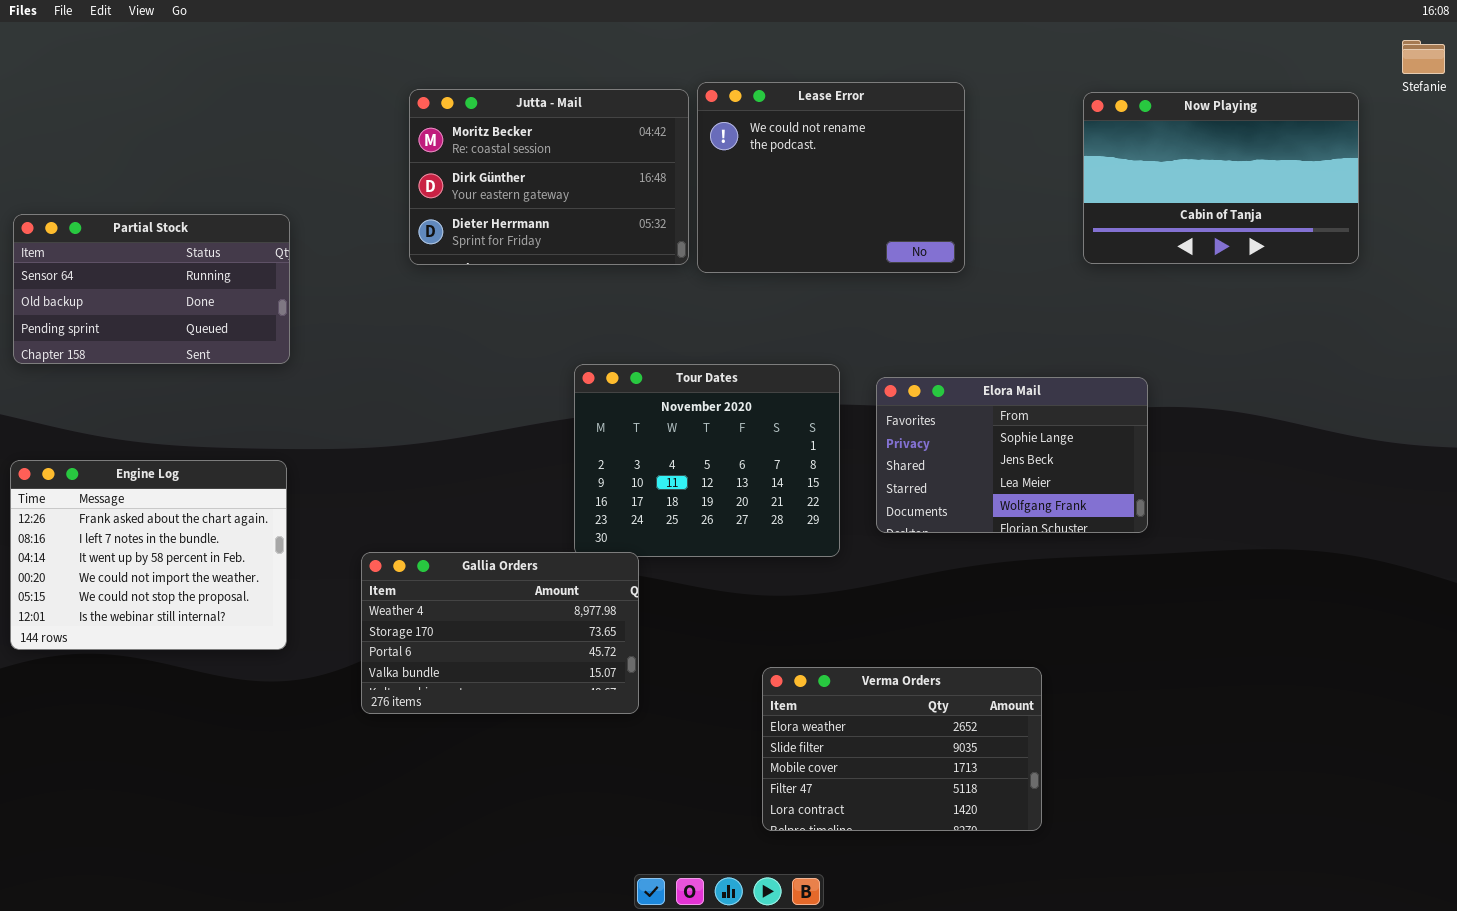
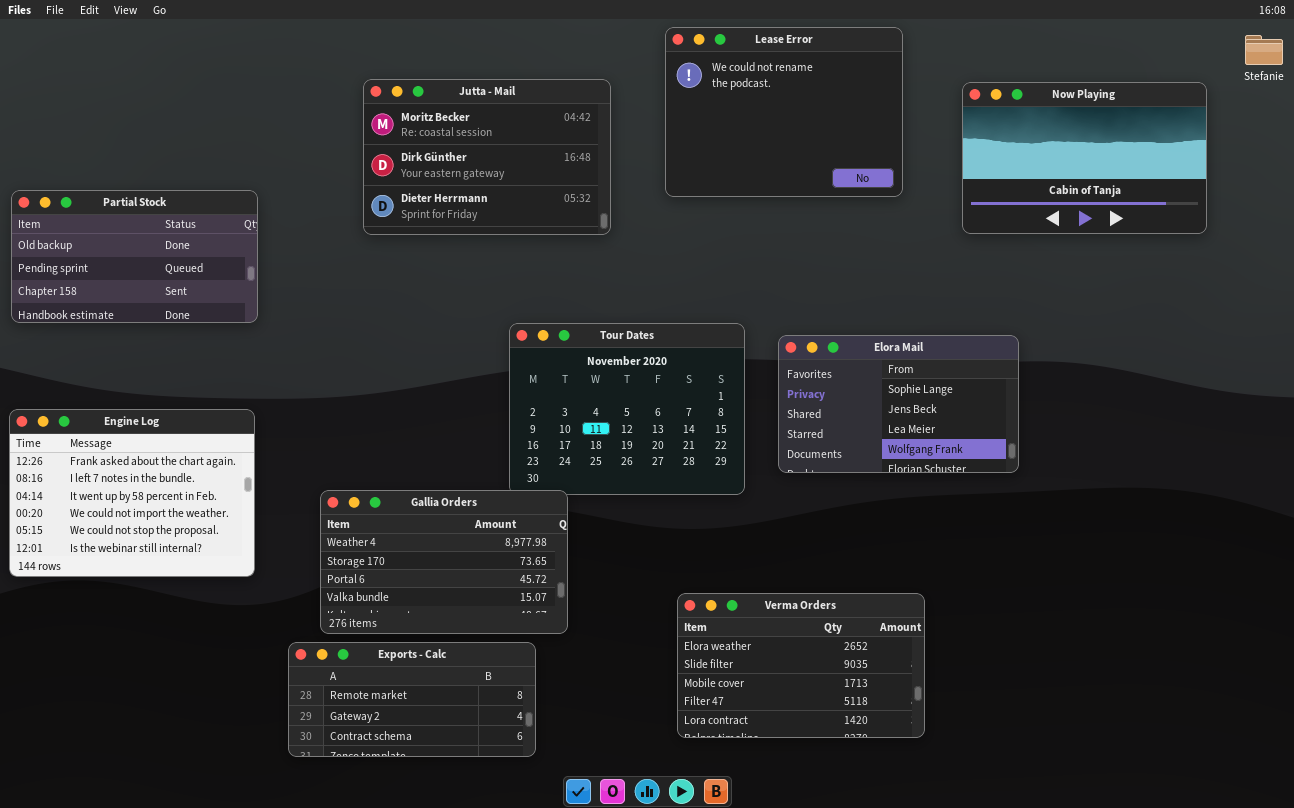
Lease Error: [697,82,965,273] -> [665,27,903,197], moved
Partial Stock: [13,214,290,364] -> [11,190,258,323], scrolled down 1 row
Exports - Calc: none -> [288,642,536,757], opened

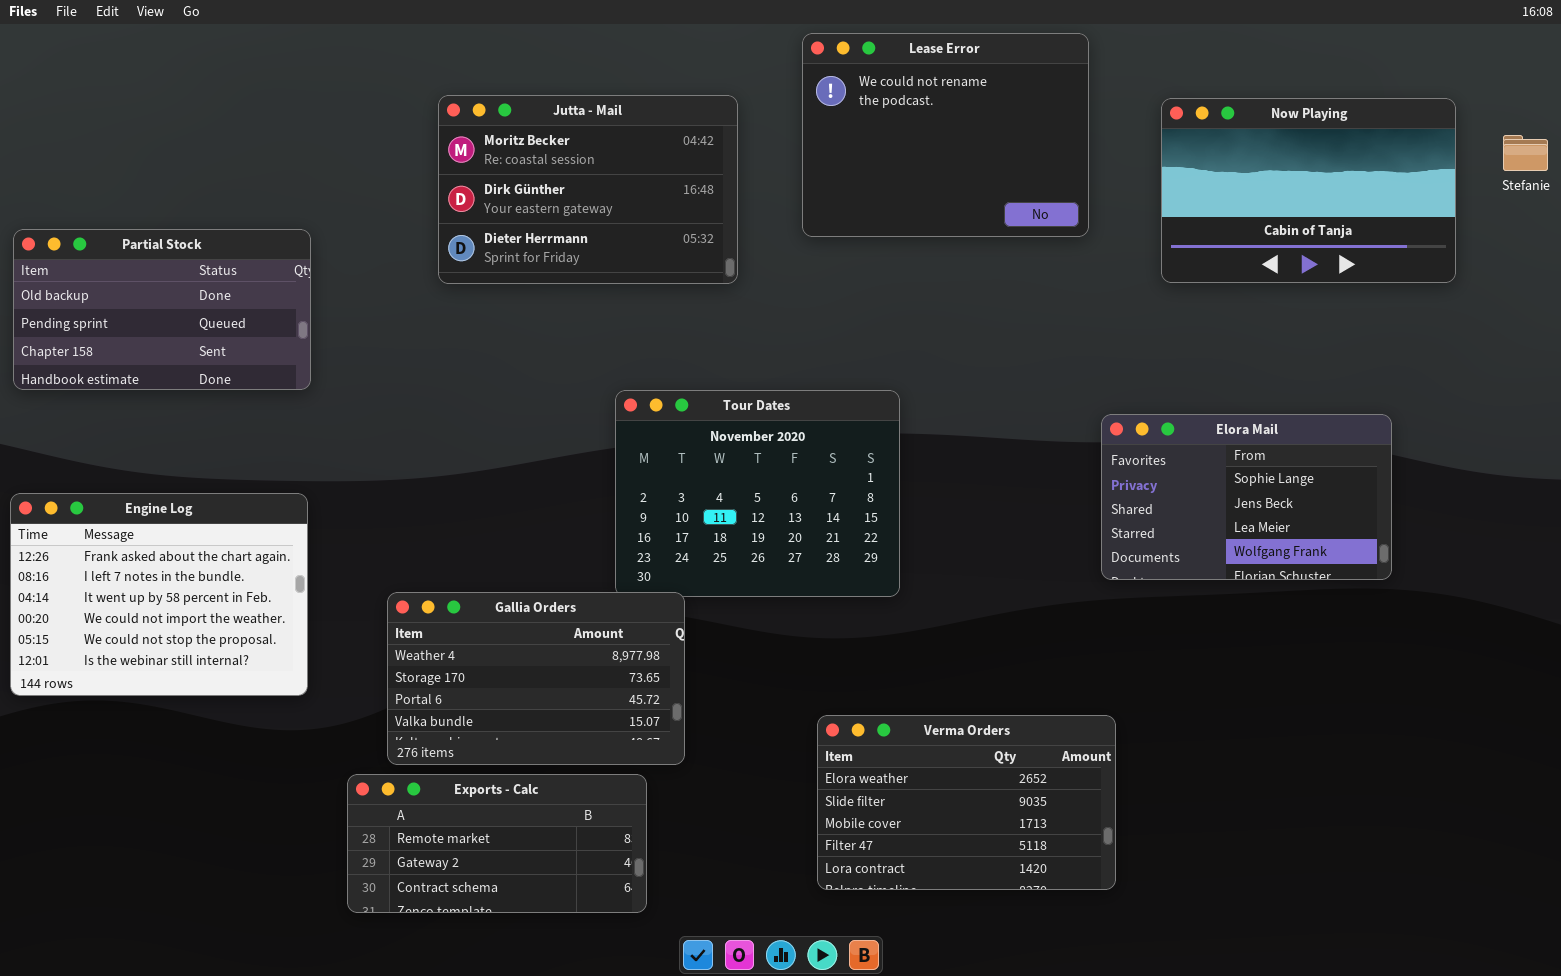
Stefanie: [1245,35,1283,65] -> [1503,135,1548,171], moved
Elora Mail: [778,335,1019,473] -> [1101,414,1392,580], moved

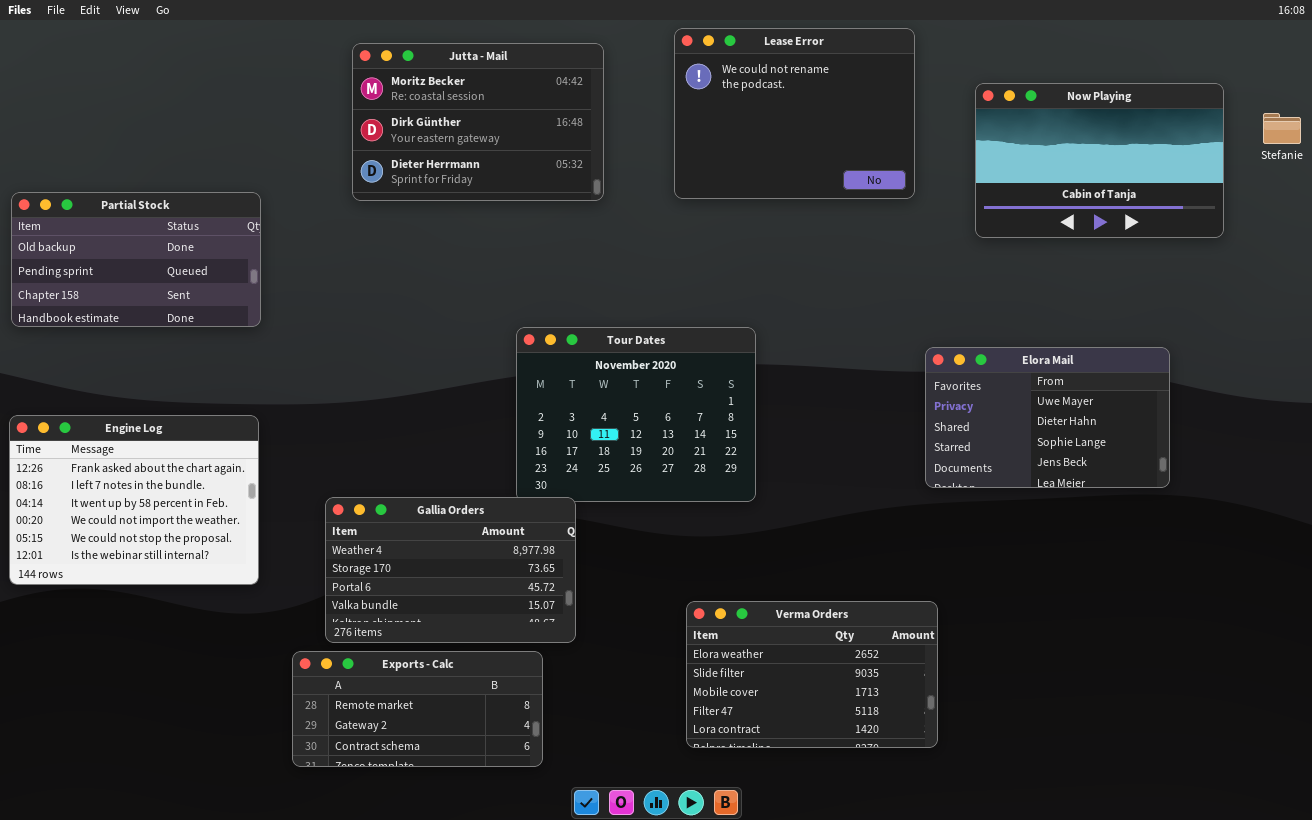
Jutta - Mail: [438,95,738,284] -> [352,43,604,201], moved
Elora Mail: [1101,414,1392,580] -> [925,347,1170,488], scrolled up 2 rows

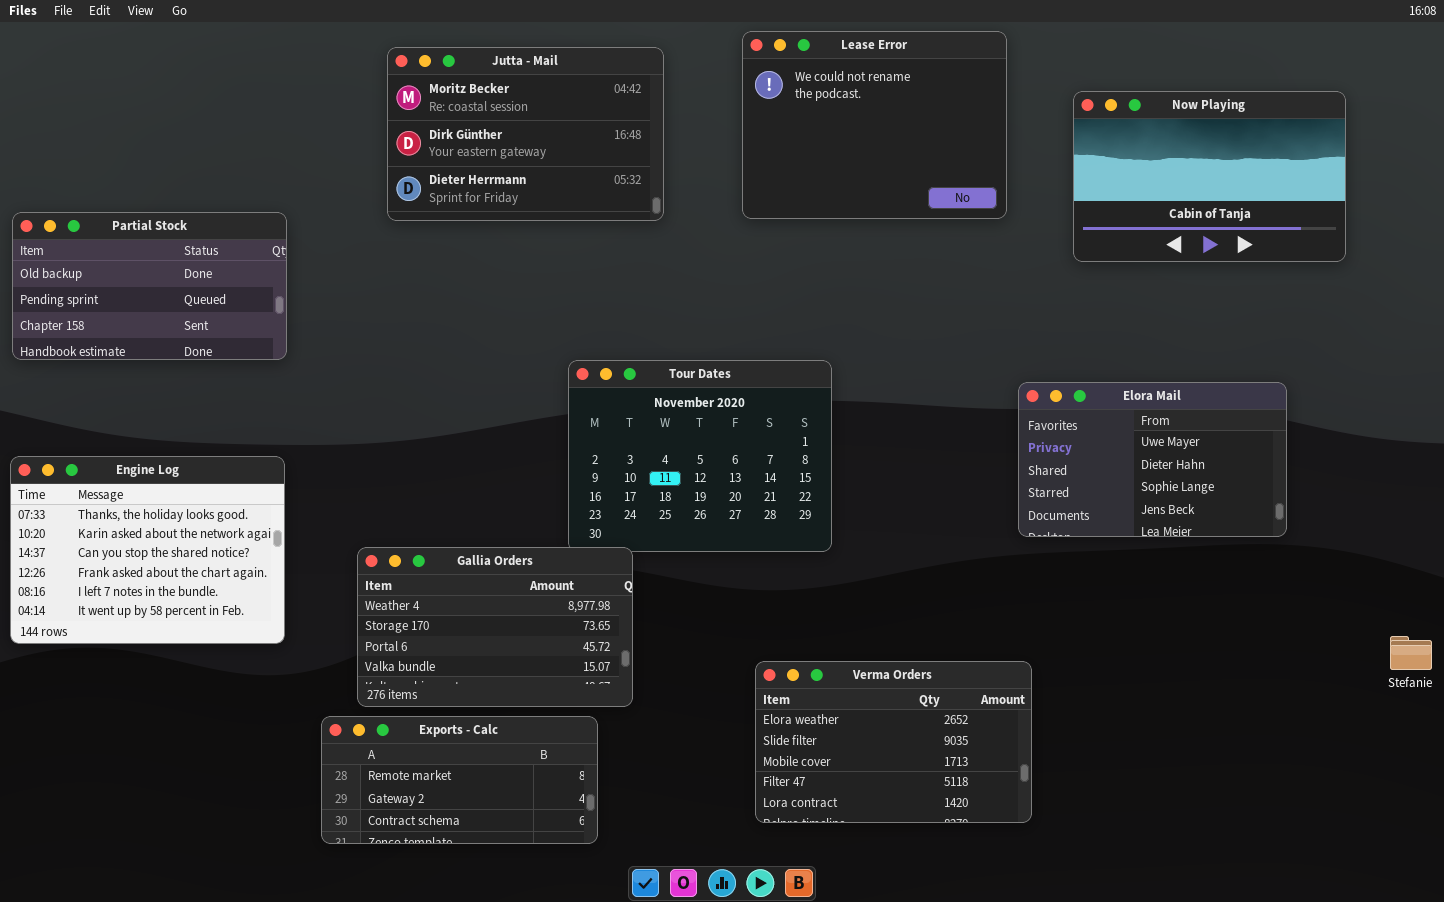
Stefanie: [1263,113,1301,144] -> [1390,636,1432,670], moved
Engine Log: [9,415,259,585] -> [10,456,285,644], scrolled up 3 rows

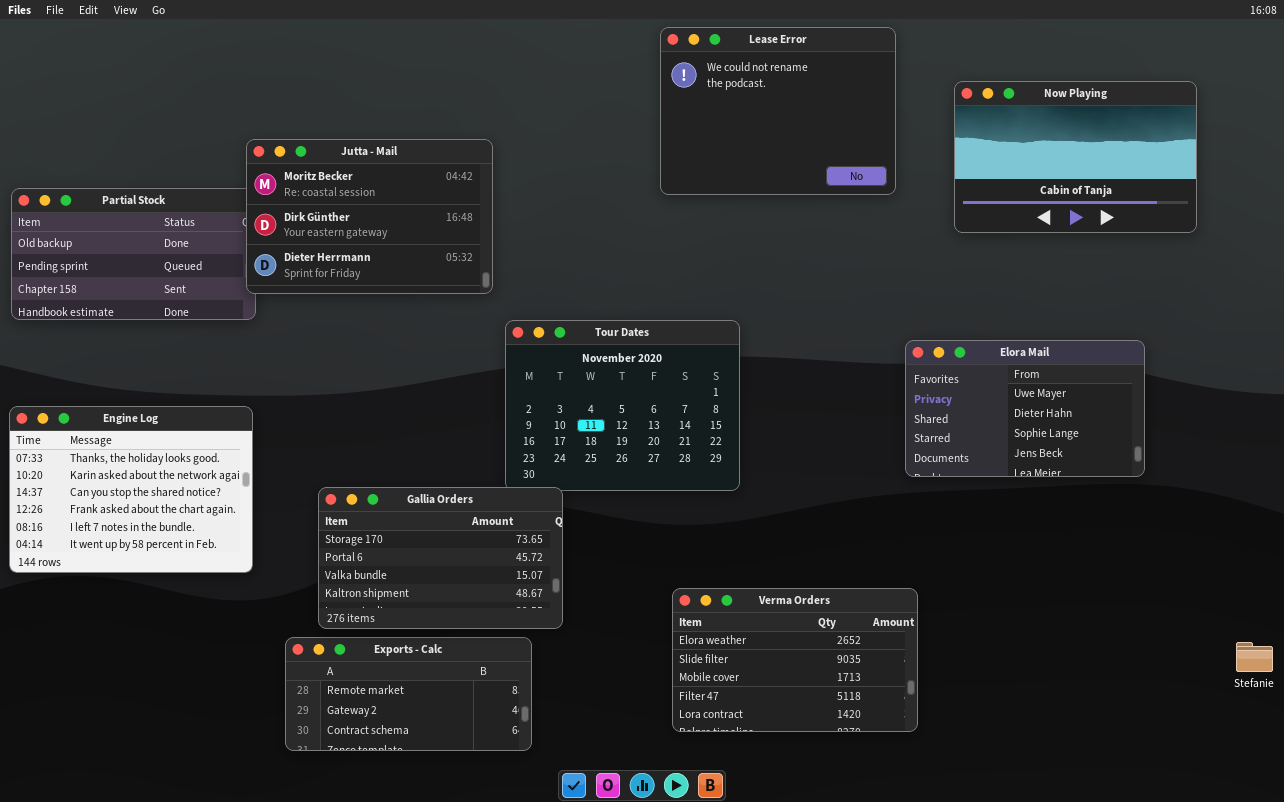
Jutta - Mail: [387,47,664,221] -> [246,139,493,294], moved
Gallia Orders: [357,547,633,707] -> [318,487,563,629], scrolled down 1 row
Stefanie: [1390,636,1432,670] -> [1236,642,1273,672], moved

